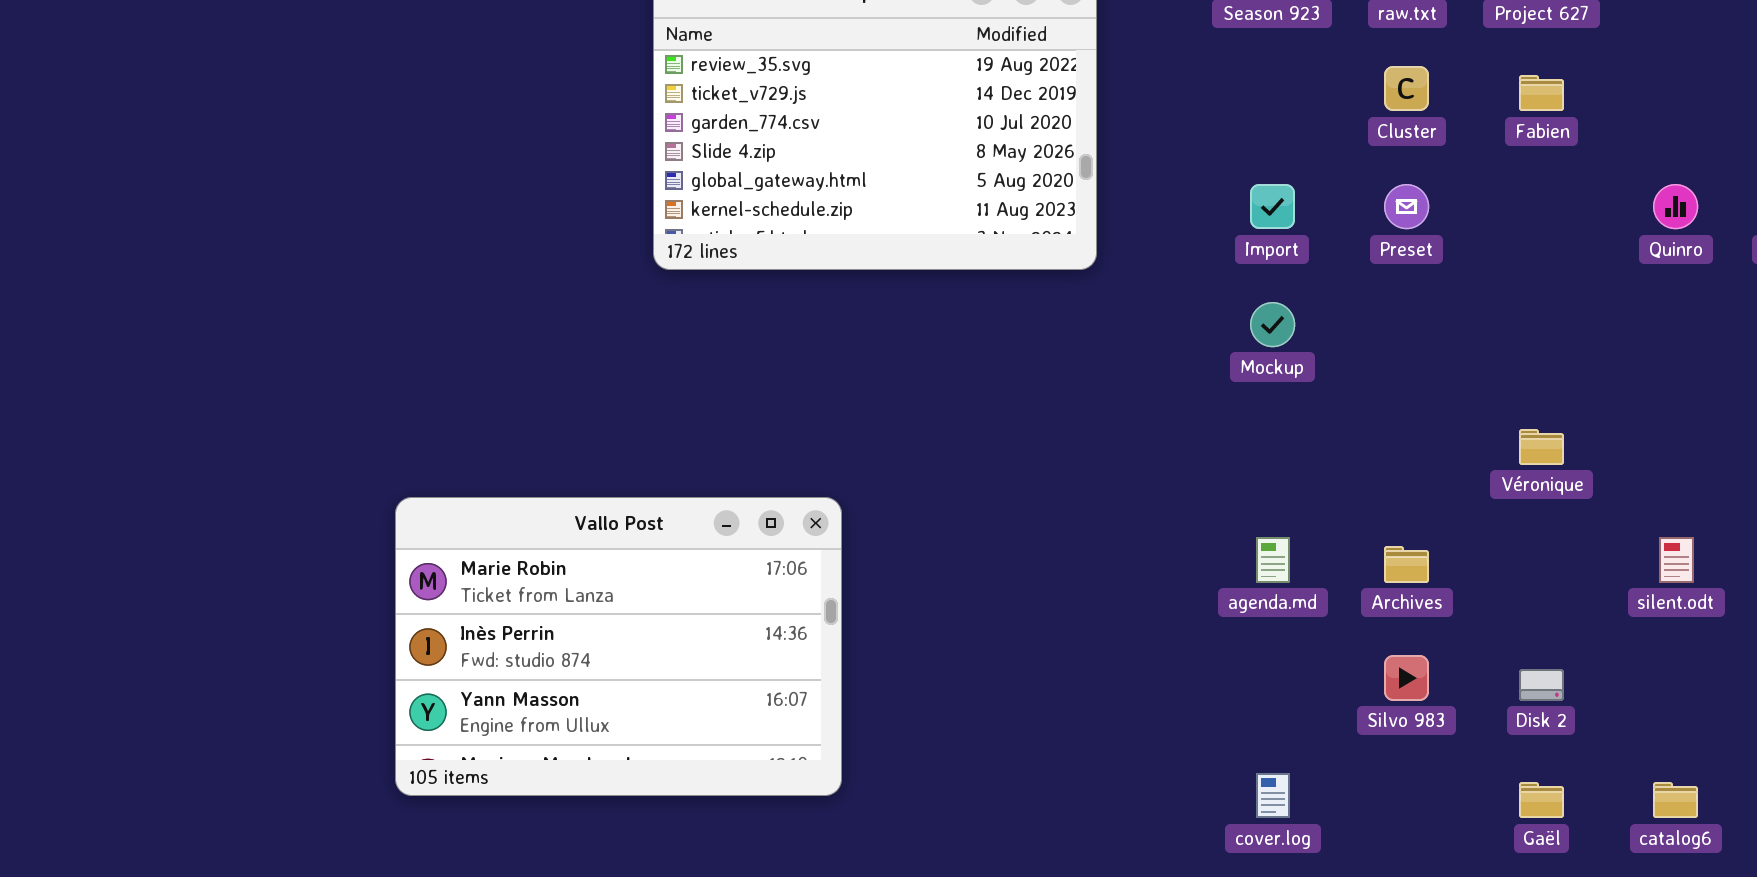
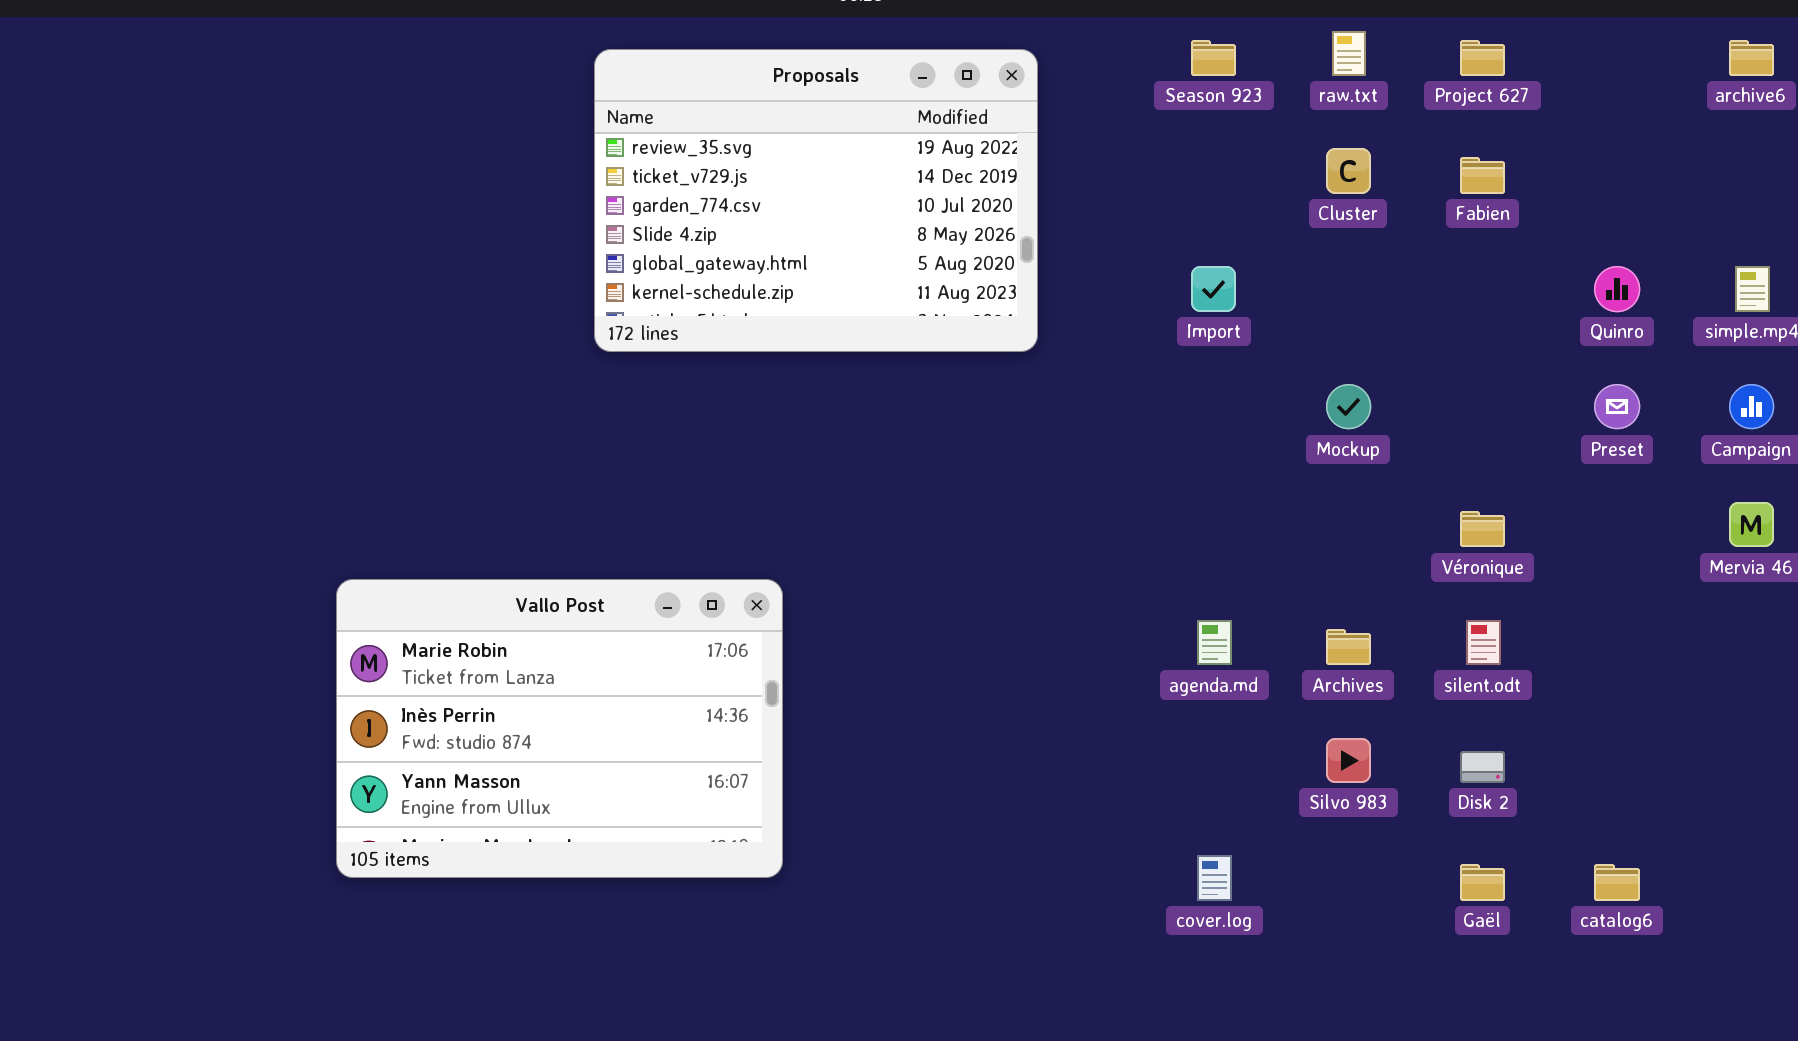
Preset: [1384,184,1429,229] -> [1594,384,1640,429], moved
Mockup: [1250,302,1295,347] -> [1326,384,1371,429], moved
silent.odt: [1659,537,1694,583] -> [1466,620,1501,665], moved

